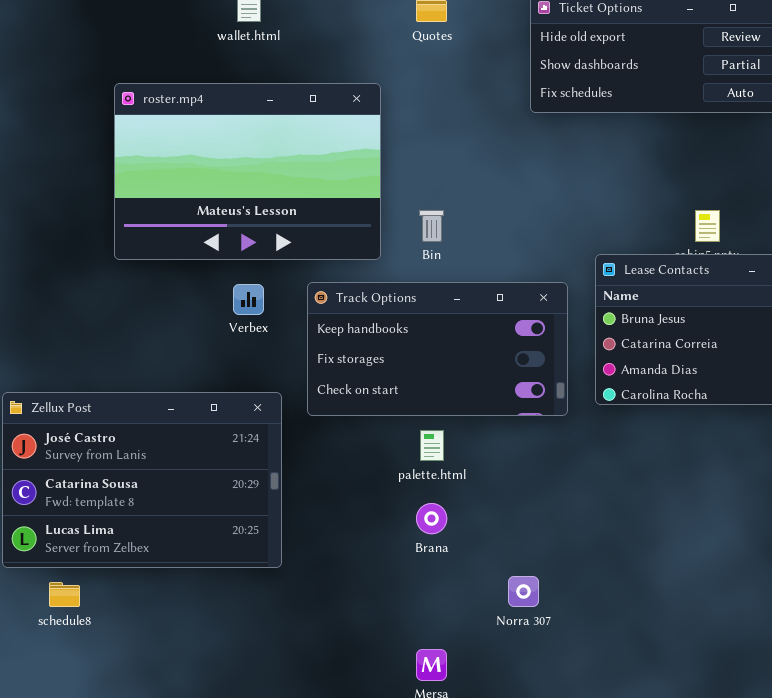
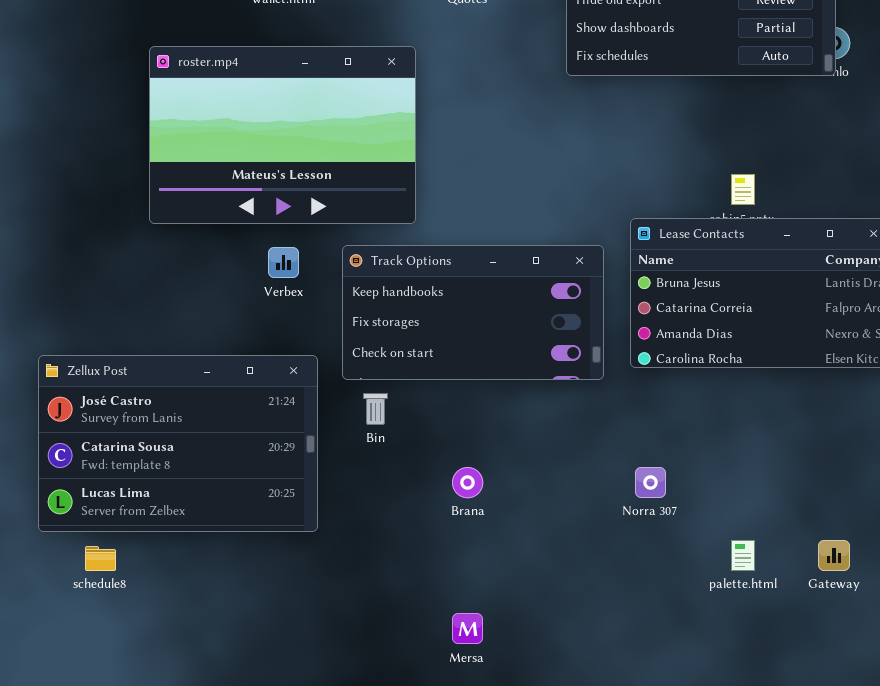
Bin: [419,210,444,242] -> [363,393,388,425], moved
palette.html: [420,430,444,461] -> [731,540,755,571], moved
Norra 307: [508,576,539,607] -> [635,467,666,498], moved

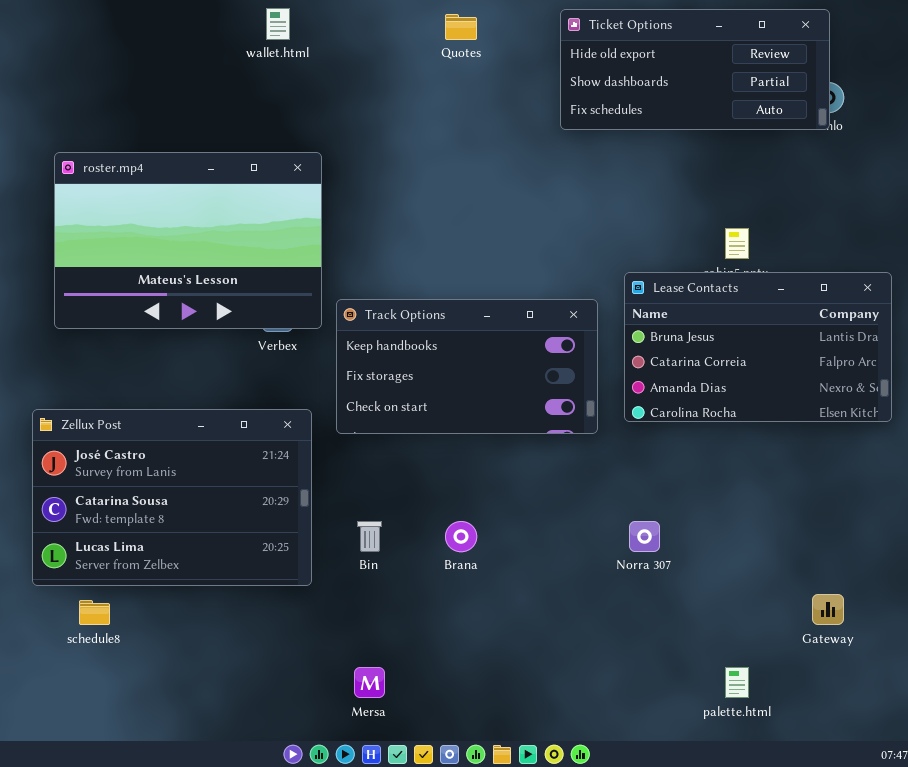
roster.mp4: [149,46,416,224] -> [54,152,322,329], moved
Bin: [363,393,388,425] -> [357,521,382,552], moved
palette.html: [731,540,755,571] -> [725,667,749,698], moved
Mersa: [452,613,483,644] -> [354,667,385,698], moved

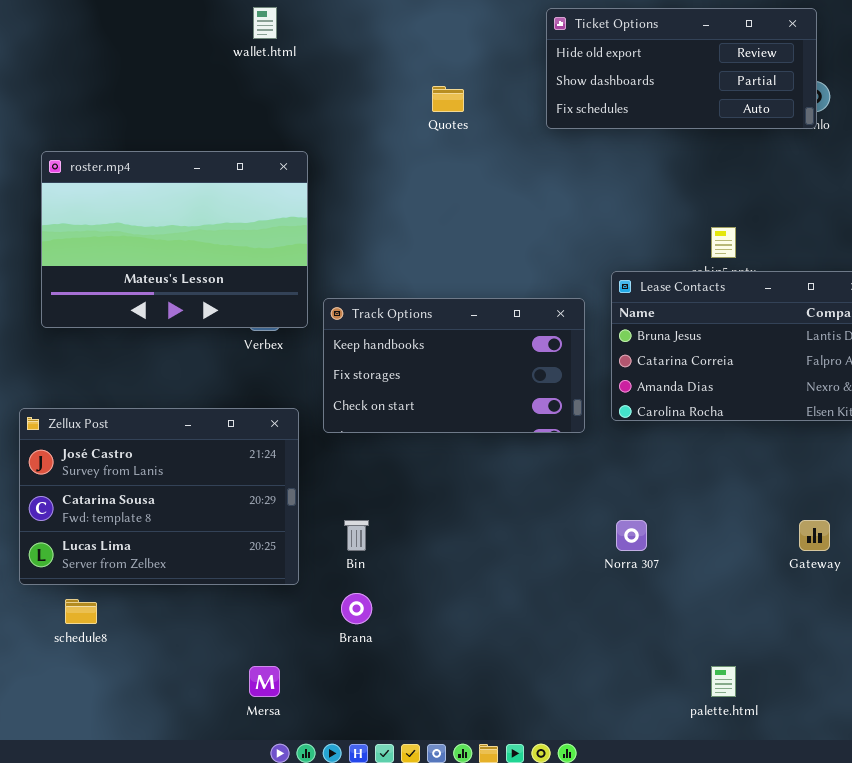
Quotes: [445,14,477,40] -> [432,86,464,112], moved
Brana: [445,521,477,552] -> [341,593,372,624], moved
Gateway: [812,594,844,625] -> [799,520,830,551], moved
Mersa: [354,667,385,698] -> [249,666,280,697], moved

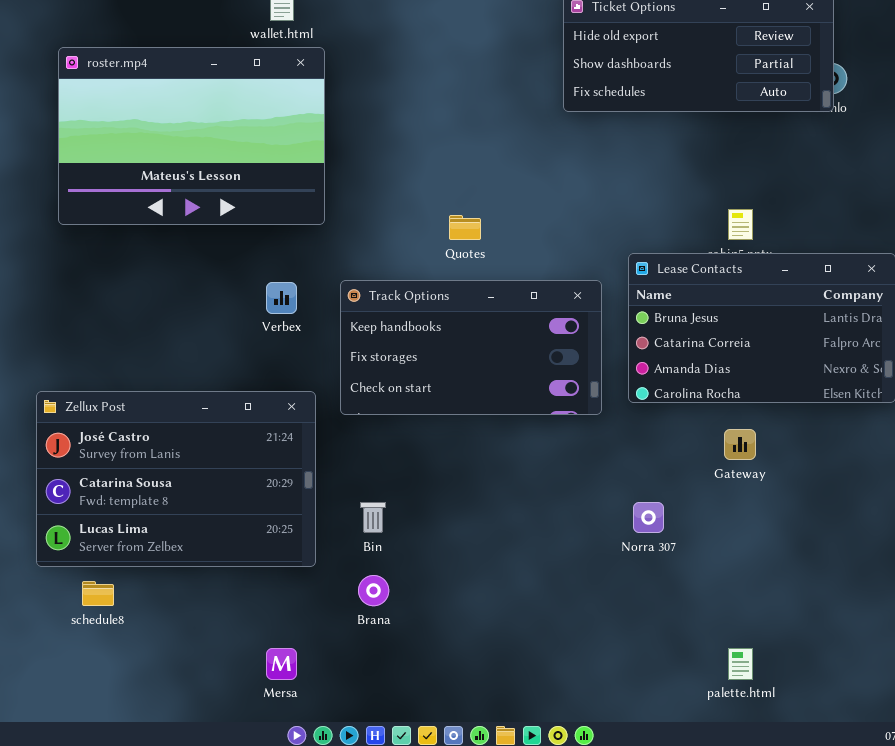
Quotes: [432,86,464,112] -> [449,215,481,240], moved
roster.mp4: [41,151,308,328] -> [58,47,325,225], moved
Gateway: [799,520,830,551] -> [724,429,756,460], moved

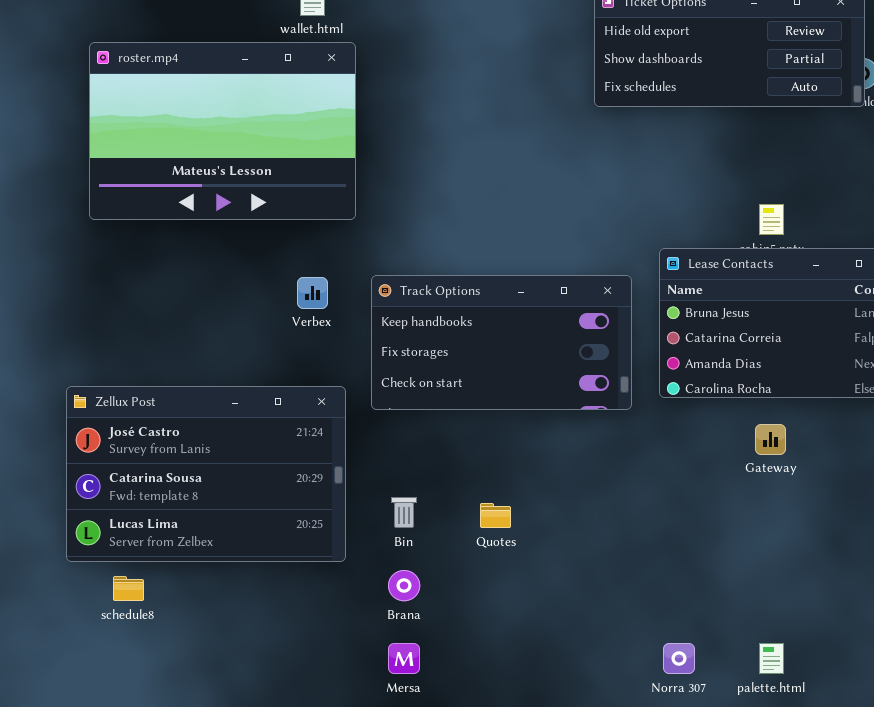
Quotes: [449,215,481,240] -> [480,503,511,528], moved
Norra 307: [633,502,664,533] -> [663,643,695,674], moved
Mersa: [266,648,297,680] -> [388,643,420,674], moved

